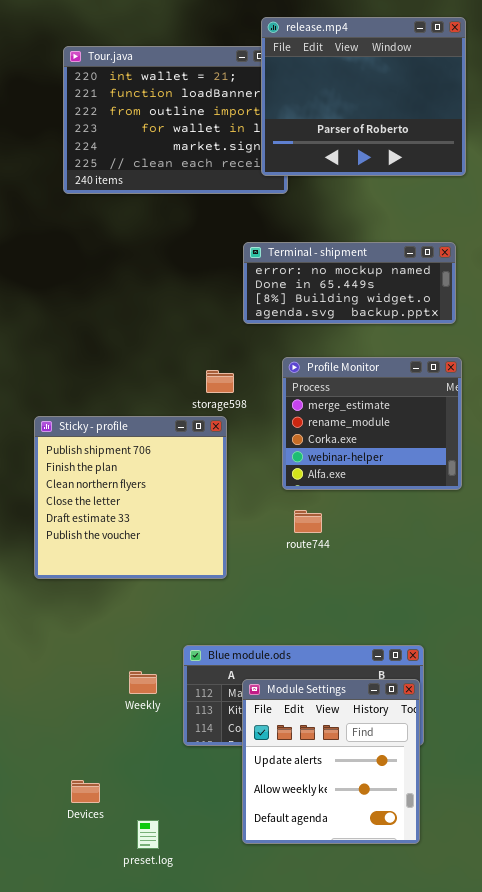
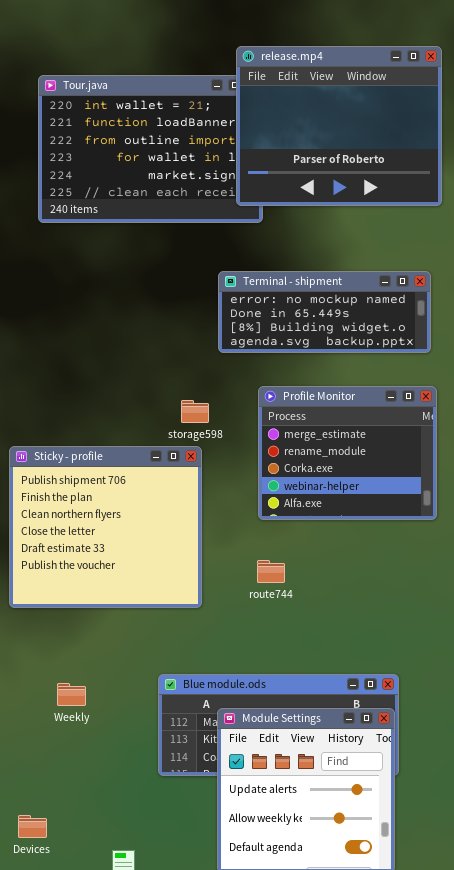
route744: [294,510,322,533] -> [257,560,285,583], moved
Weekly: [129,671,157,694] -> [57,683,86,706], moved
Devices: [71,780,100,803] -> [18,815,47,838], moved

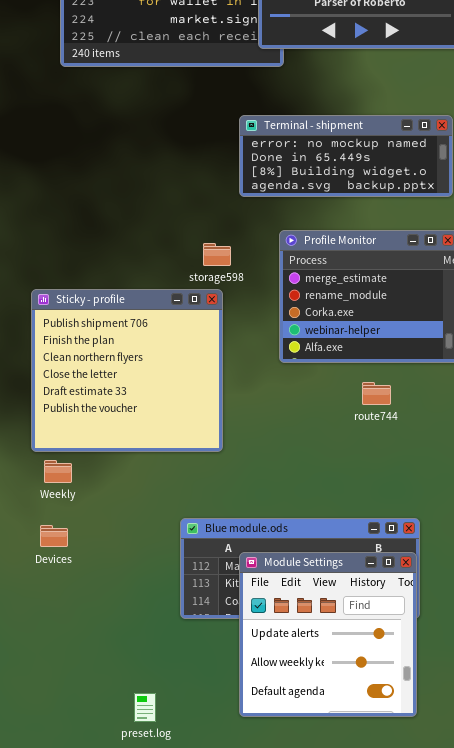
route744: [257,560,285,583] -> [362,382,391,405], moved
Weekly: [57,683,86,706] -> [44,460,72,483], moved
Devices: [18,815,47,838] -> [40,525,68,547], moved

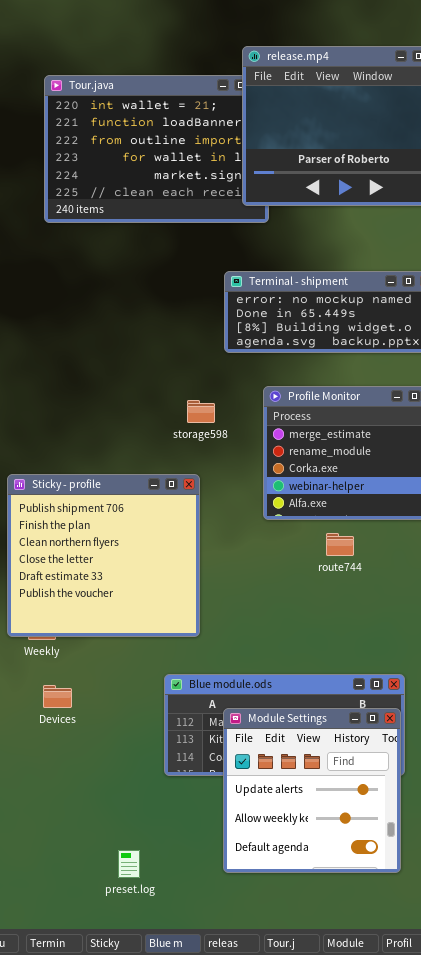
Sticky - profile: [31,289,223,452] -> [7,474,200,637], moved
route744: [362,382,391,405] -> [326,533,354,556], moved
Devices: [40,525,68,547] -> [43,685,72,708], moved

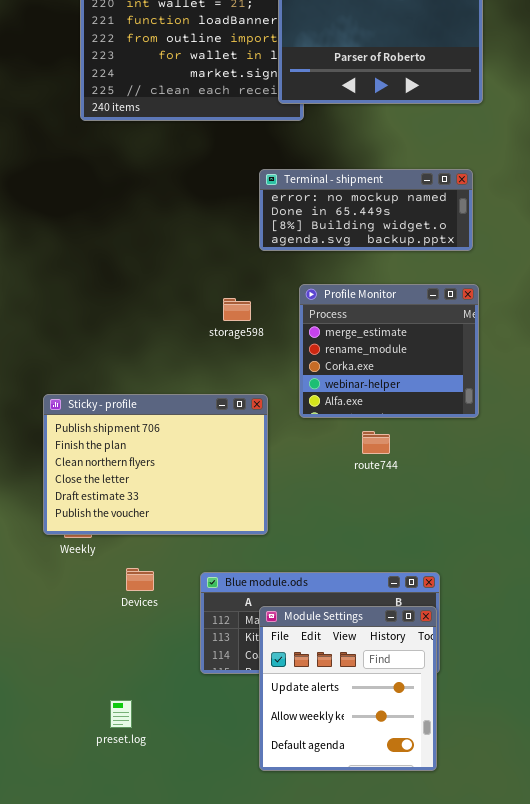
Sticky - profile: [7,474,200,637] -> [43,394,268,535], resized
Devices: [43,685,72,708] -> [126,568,154,591], moved
preset.log: [118,850,140,878] -> [110,700,132,728], moved

